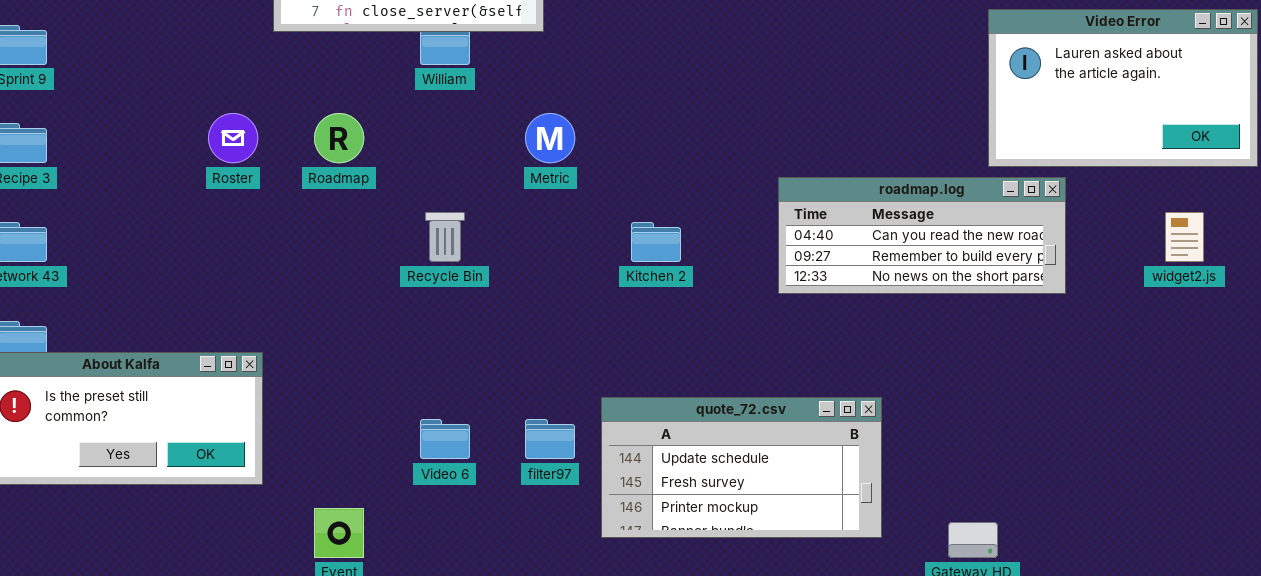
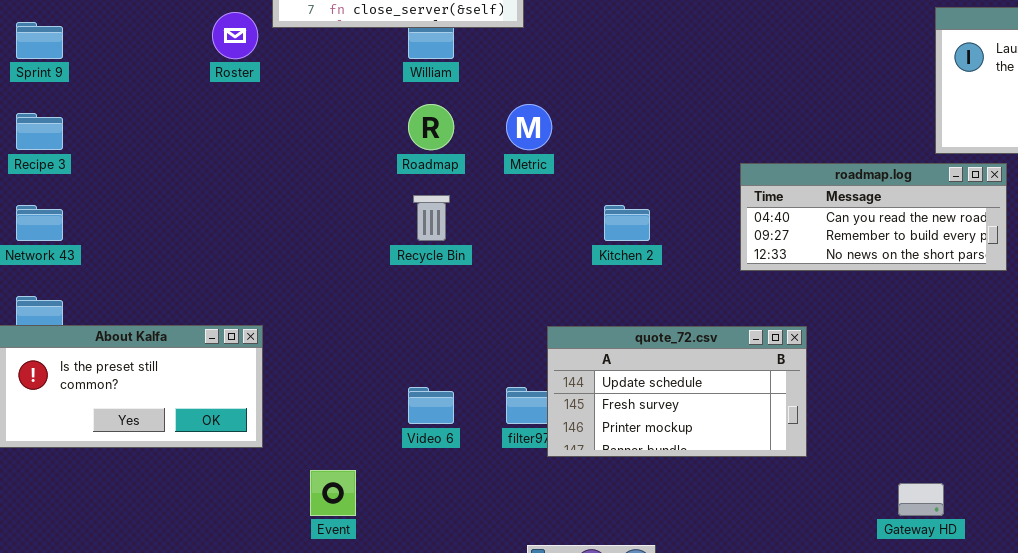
Roster: [208,113,258,163] -> [212,12,258,59], moved
Roadmap: [314,113,364,163] -> [408,104,454,150], moved
quote_72.csv: [601,397,882,538] -> [547,326,807,457], moved

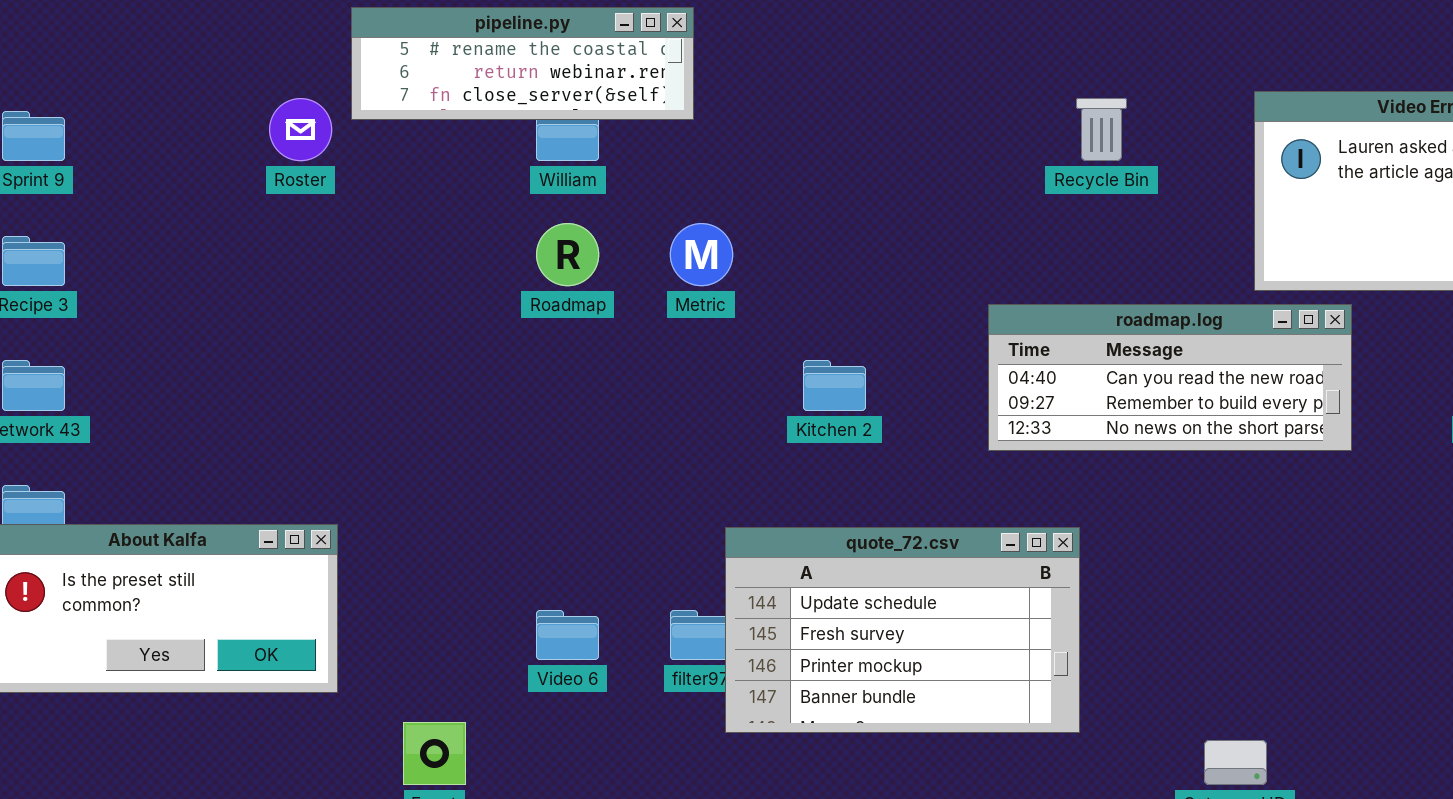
Recycle Bin: [413,195,450,241] -> [1076,98,1127,161], moved
quote_72.csv: [547,326,807,457] -> [725,527,1080,733], resized

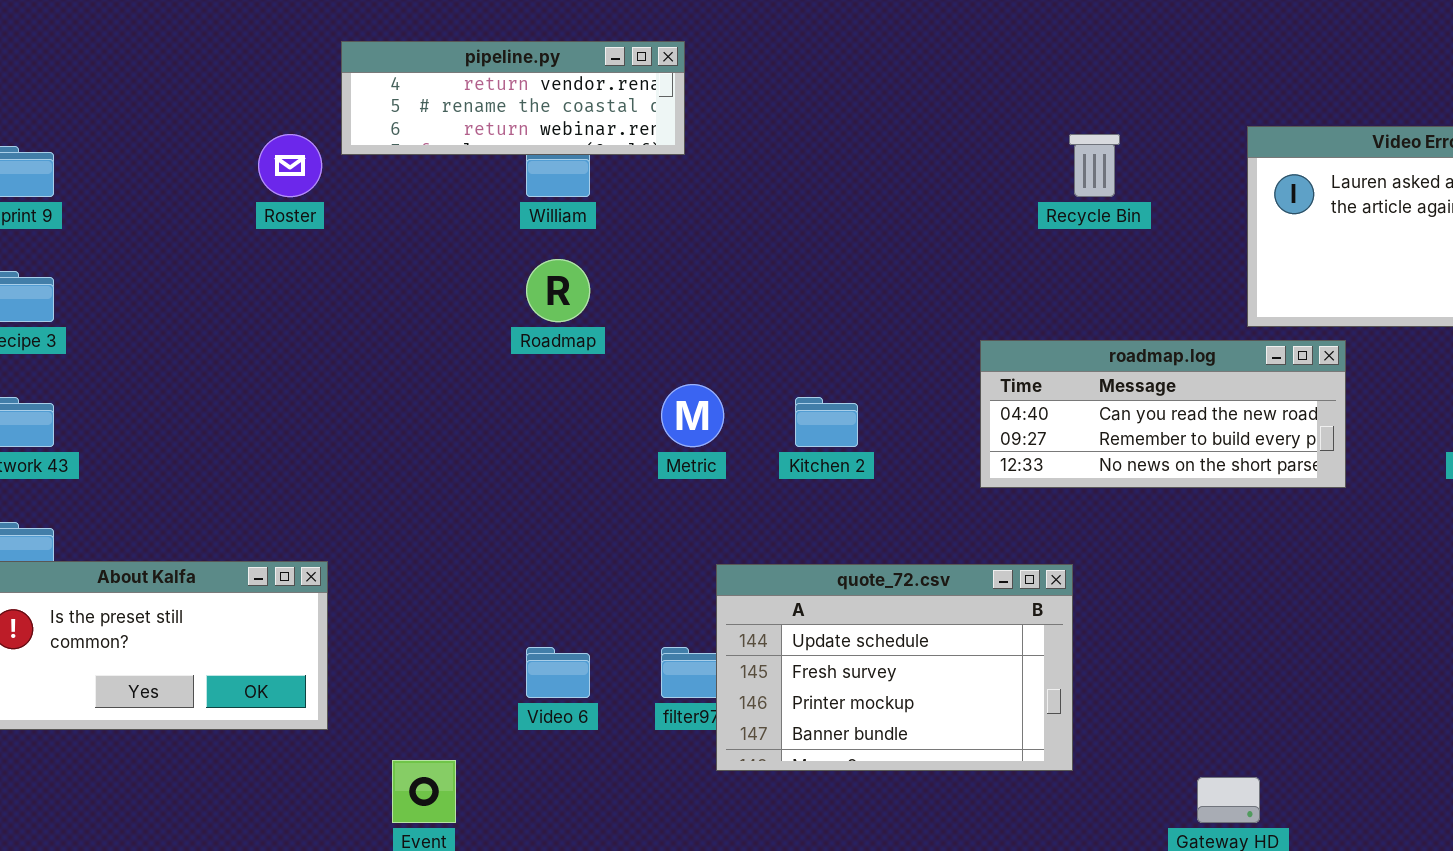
pipeline.py: [351,7,694,120] -> [341,41,685,155], scrolled up 1 row
Metric: [670,223,733,286] -> [661,384,724,447], moved

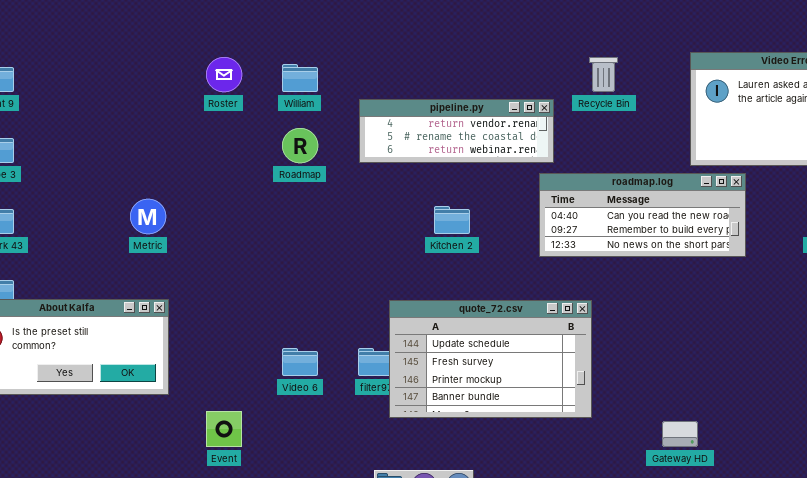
pipeline.py: [341,41,685,155] -> [359,99,554,163], moved
Roster: [258,134,322,197] -> [206,57,242,92], moved
Metric: [661,384,724,447] -> [130,199,166,234], moved

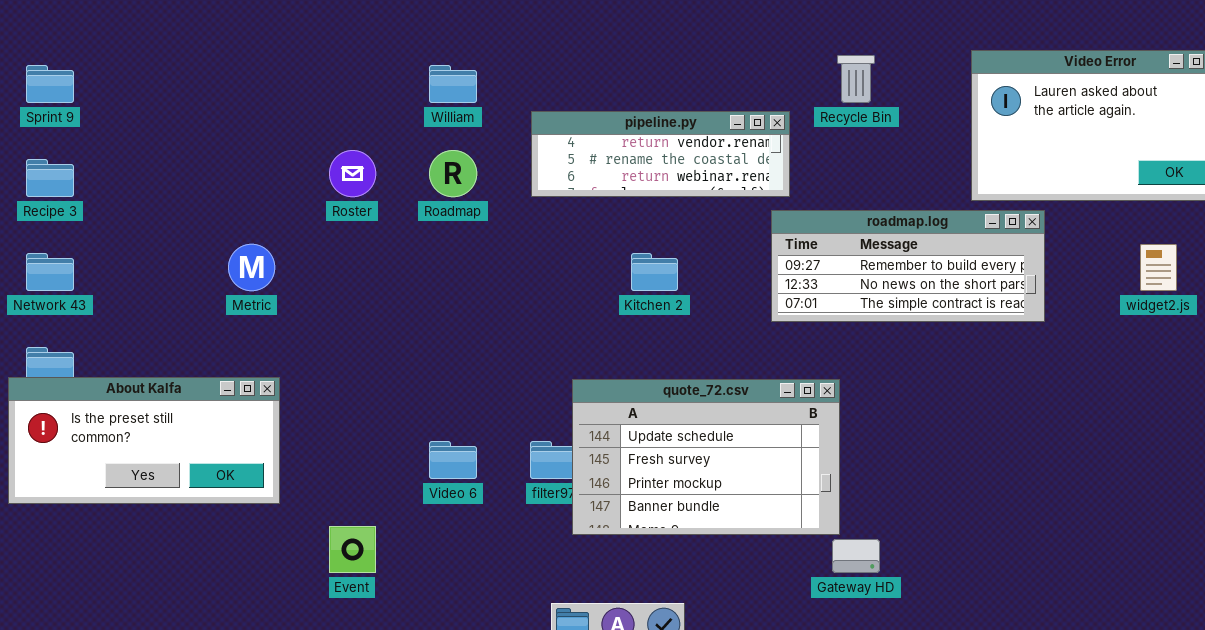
Roster: [206,57,242,92] -> [329,150,376,197], moved
roadmap.log: [539,173,746,257] -> [771,210,1045,322], scrolled down 1 row
Gateway HD: [662,421,698,447] -> [832,539,880,573], moved

